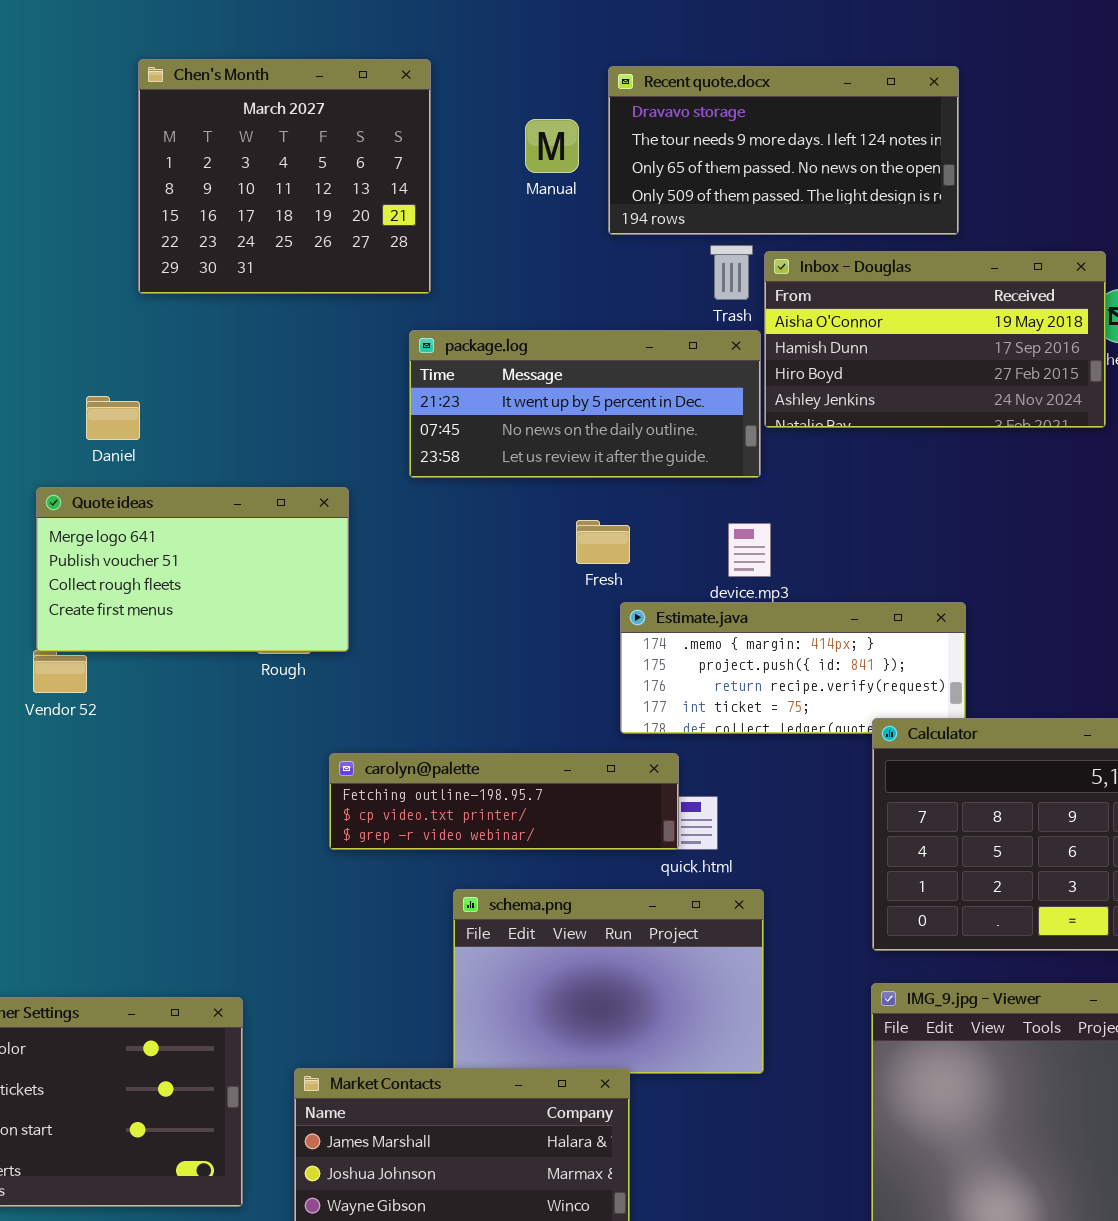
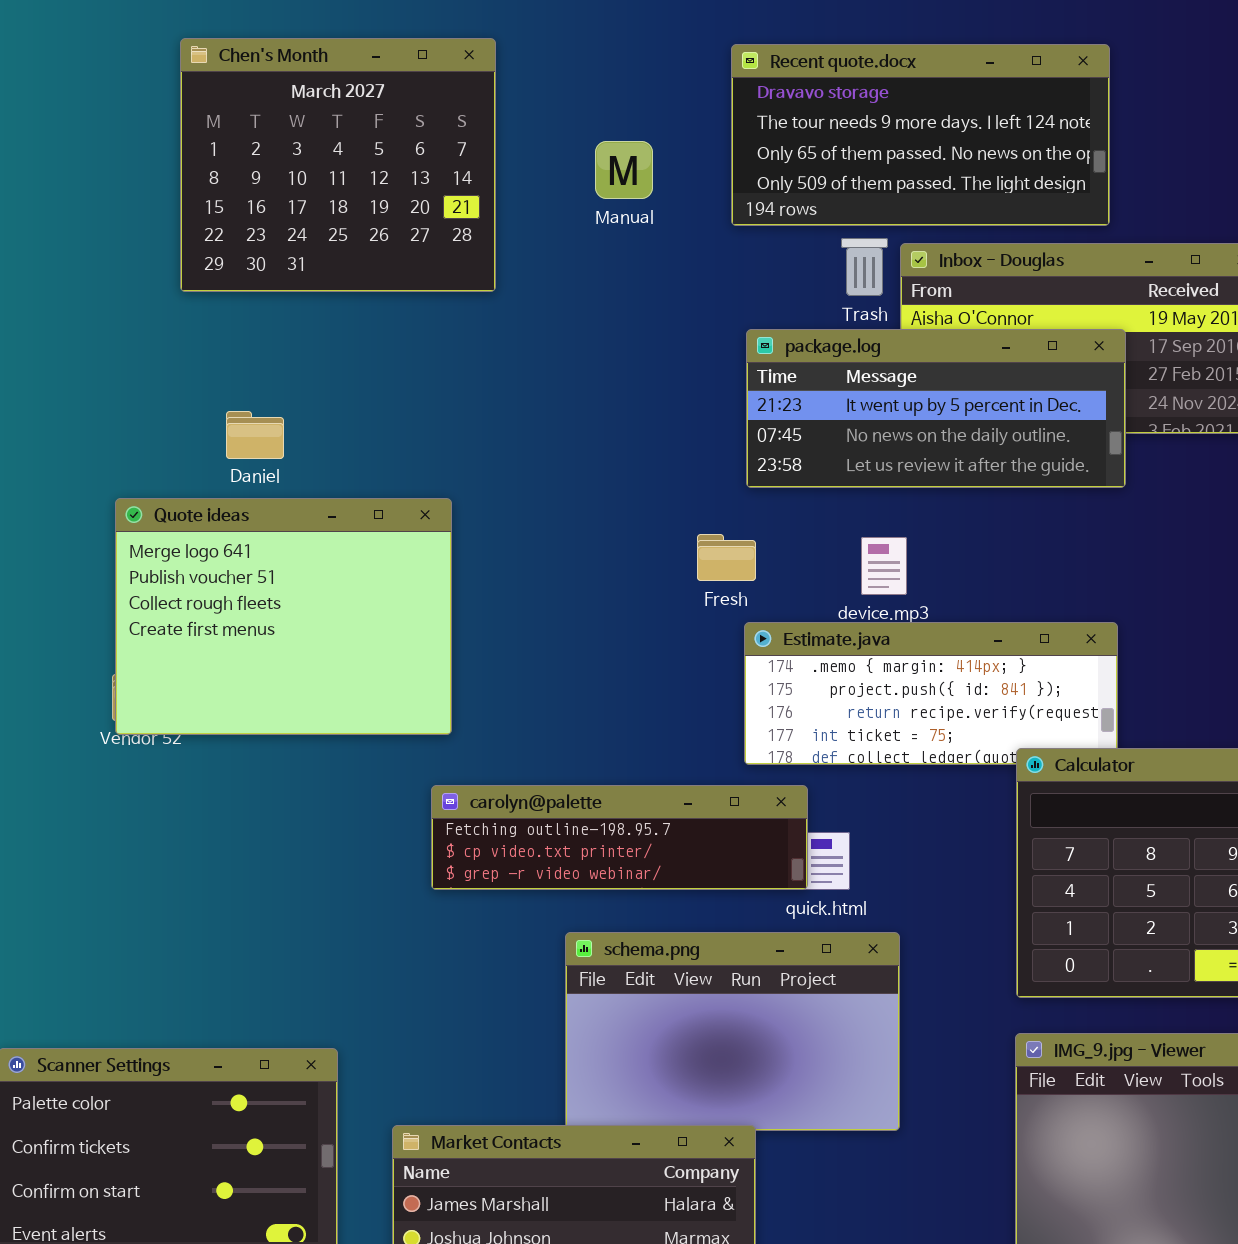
Chen's Month: [138,59,431,294] -> [180,38,496,292], moved
Manual: [525,119,579,173] -> [595,141,653,199], moved
package.log: [409,330,761,478] -> [746,329,1126,488], moved
Daniel: [86,396,140,440] -> [226,411,284,459], moved
Quote ideas: [36,487,349,652] -> [115,498,452,735], resized

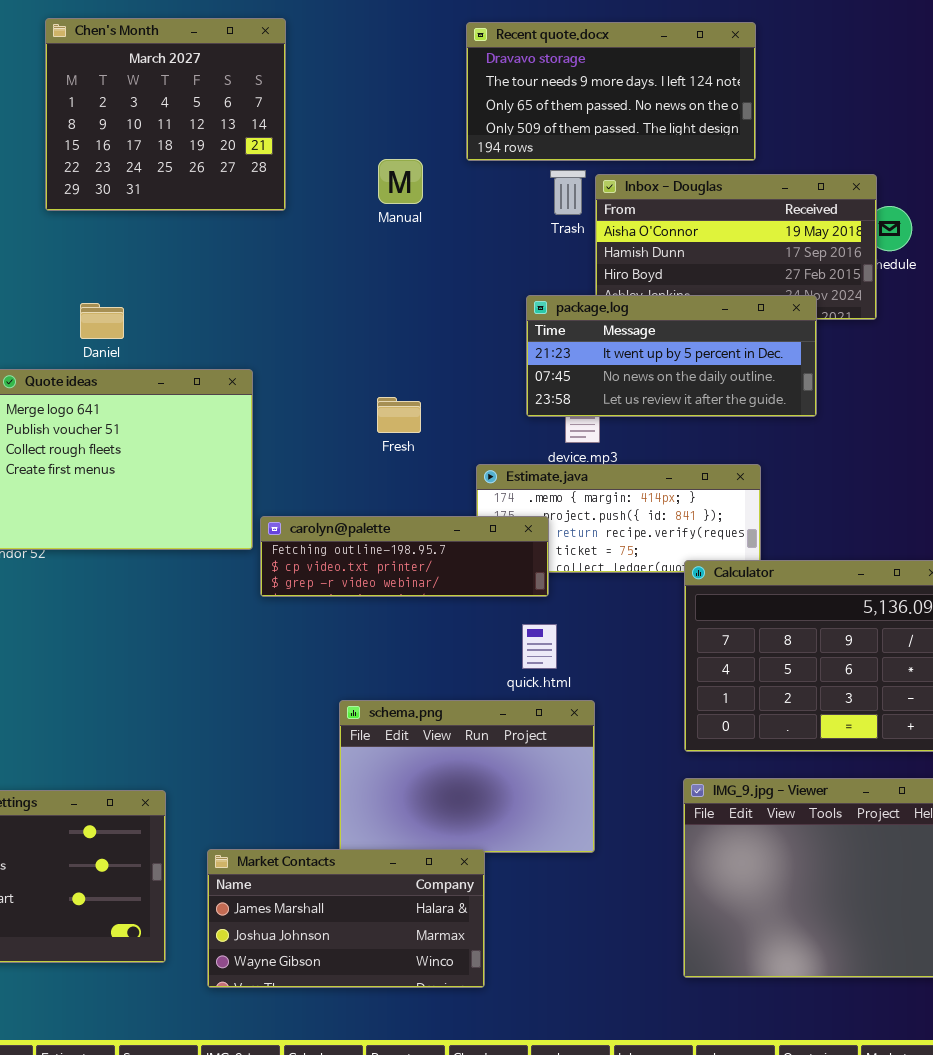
Manual: [595,141,653,199] -> [378,159,423,204], moved
package.log: [746,329,1126,488] -> [526,295,817,417], moved
Fresh: [697,534,756,581] -> [377,397,421,433], moved
carolyn@palette: [431,785,808,890] -> [260,516,549,597], moved

